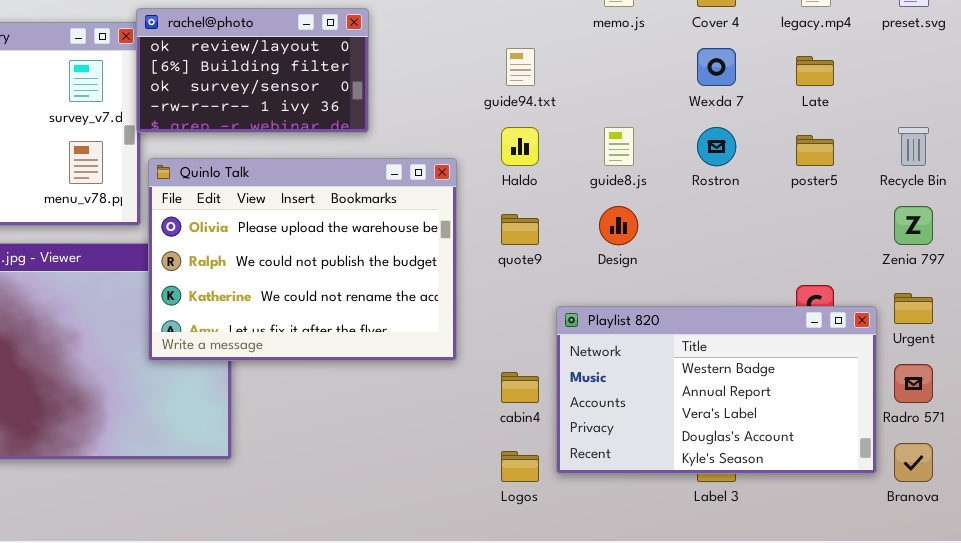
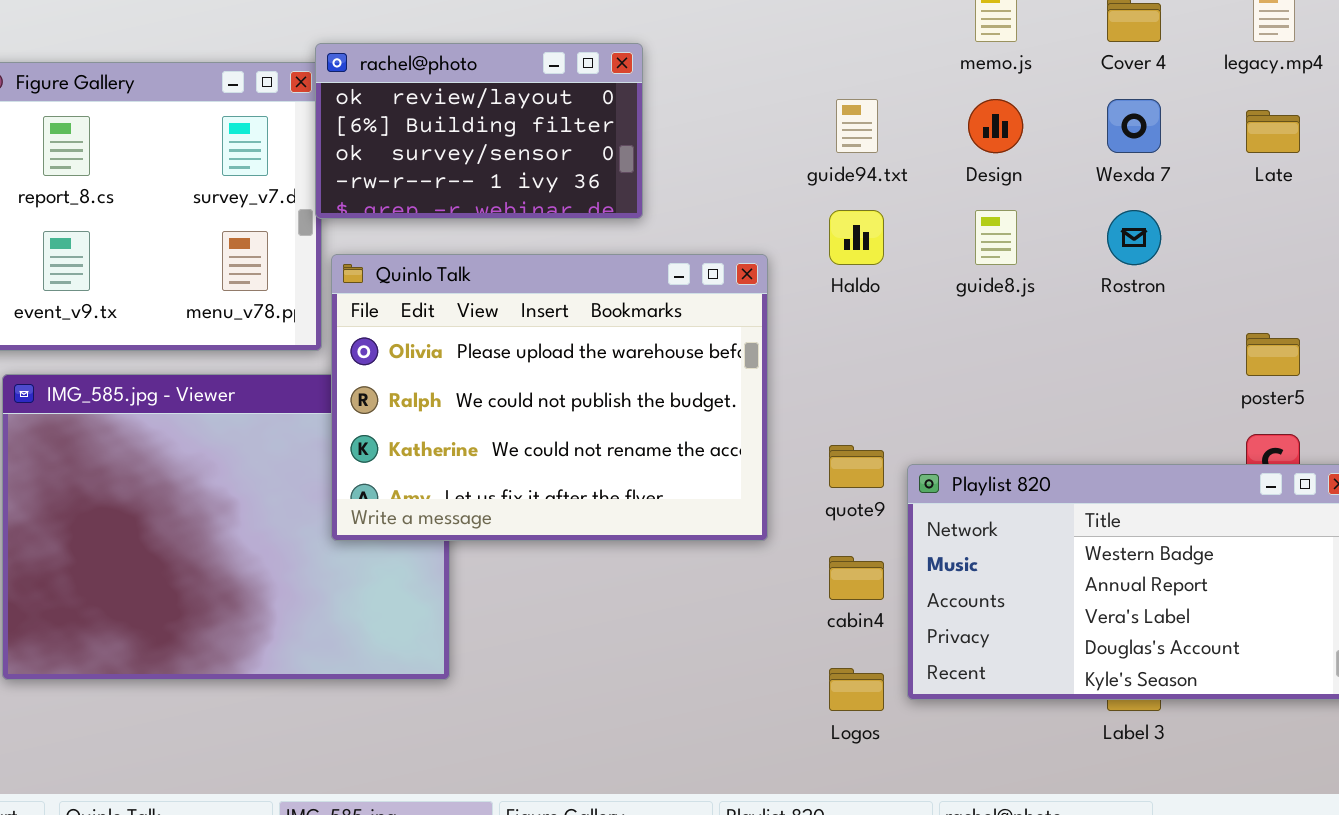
poster5: [796,135,834,166] -> [1246,333,1300,376], moved
Design: [599,206,638,245] -> [968,99,1023,153], moved
quote9: [501,214,539,245] -> [829,445,884,488], moved

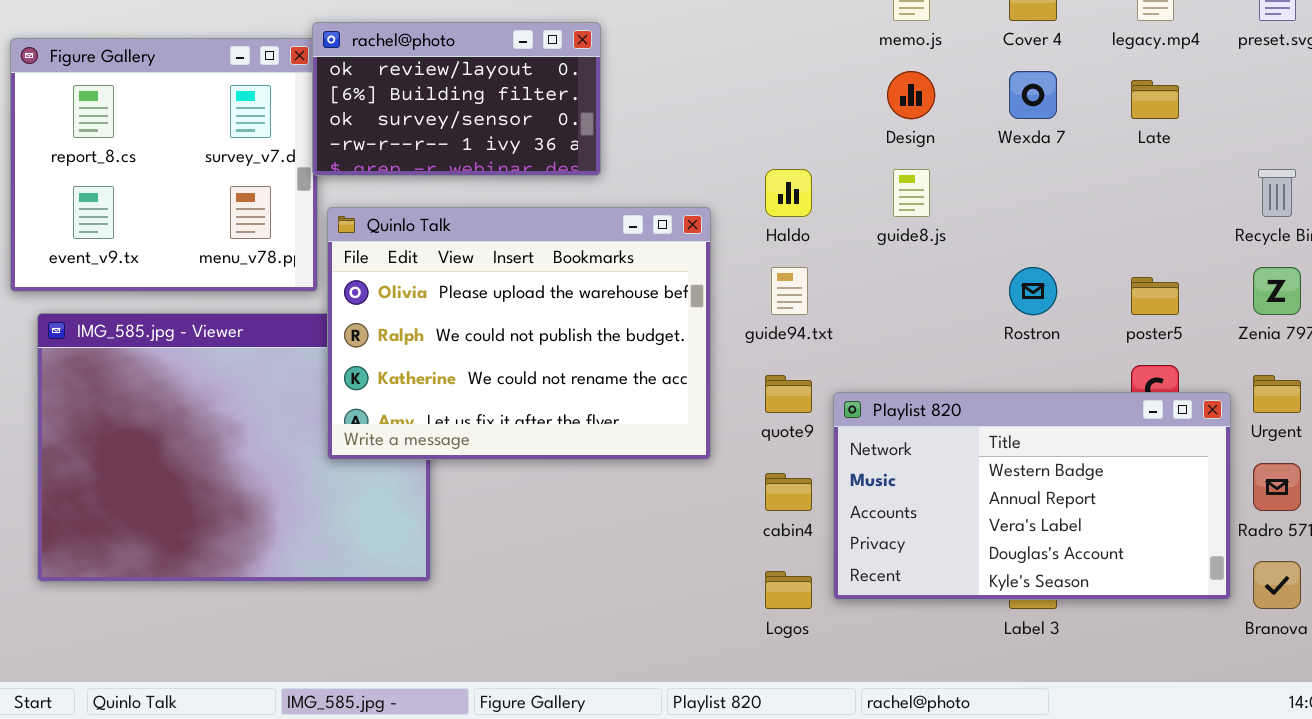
guide94.txt: [836,99,878,153] -> [771,267,808,315], moved
Rostron: [1107,210,1161,265] -> [1009,267,1057,315], moved

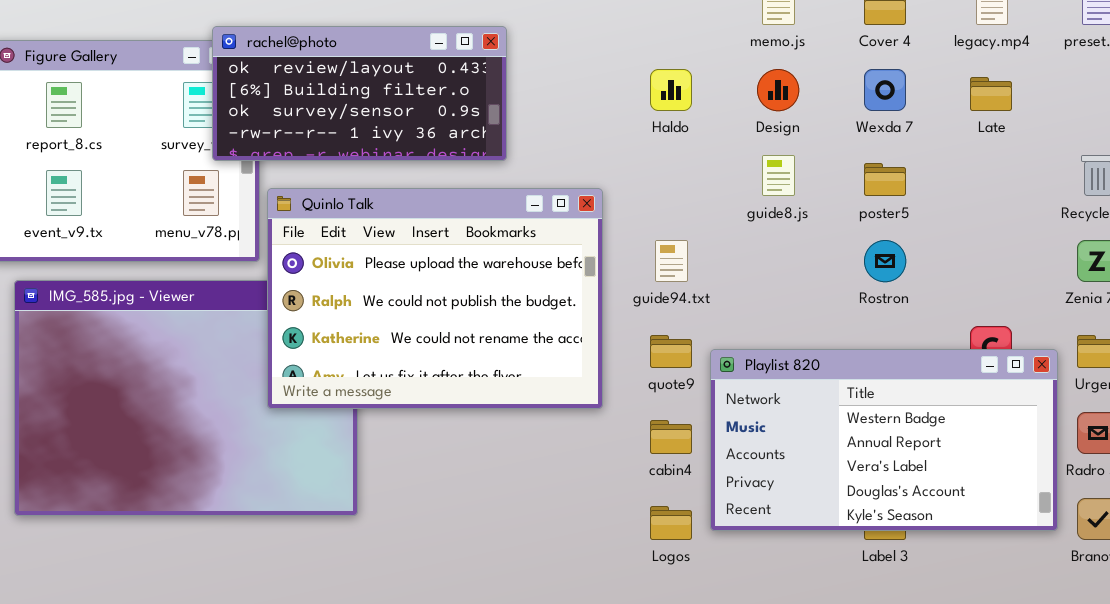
rachel@photo: [312,22,601,176] -> [212,26,507,161], resized
Haldo: [765,169,812,217] -> [650,69,692,111], moved
poster5: [1131,277,1179,315] -> [864,163,906,196], moved

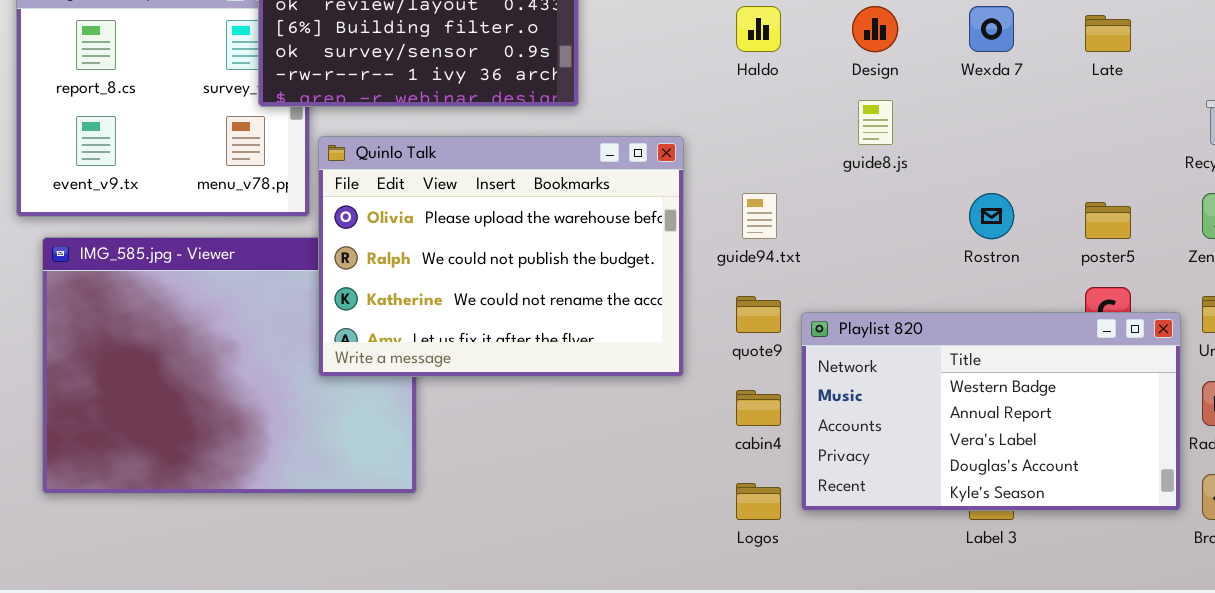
poster5: [864,163,906,196] -> [1085,202,1131,239], moved

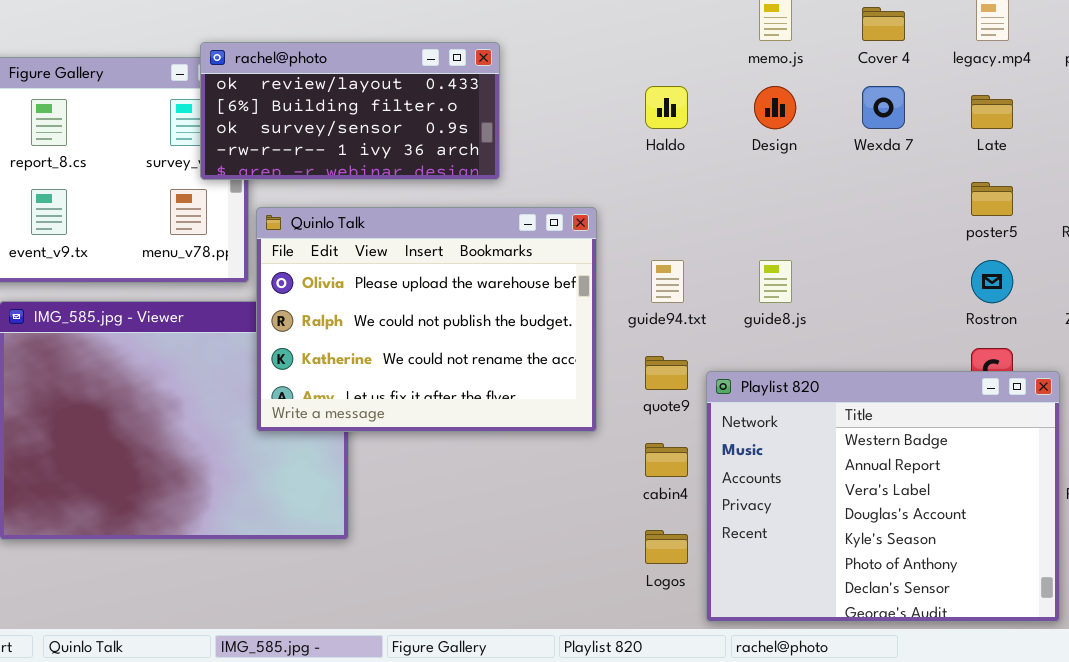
guide8.js: [858,100,893,145] -> [759,260,792,303], moved
Rostron: [969,193,1014,239] -> [971,260,1013,303], moved
poster5: [1085,202,1131,239] -> [971,182,1013,216], moved
Playlist 820: [801,312,1181,511] -> [706,371,1060,622], resized

